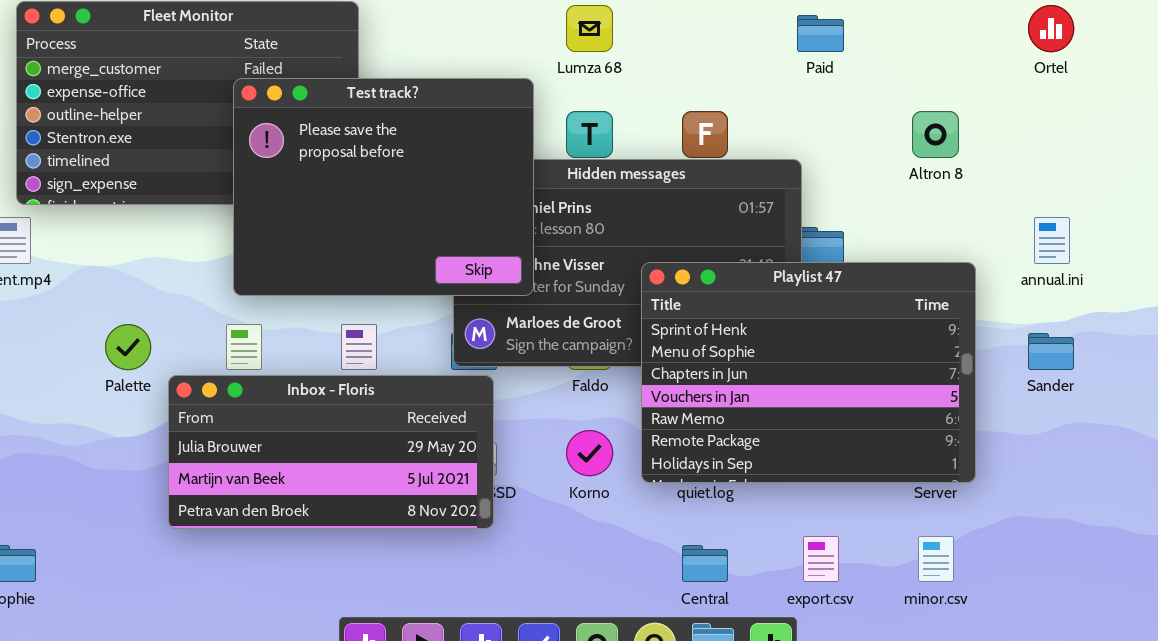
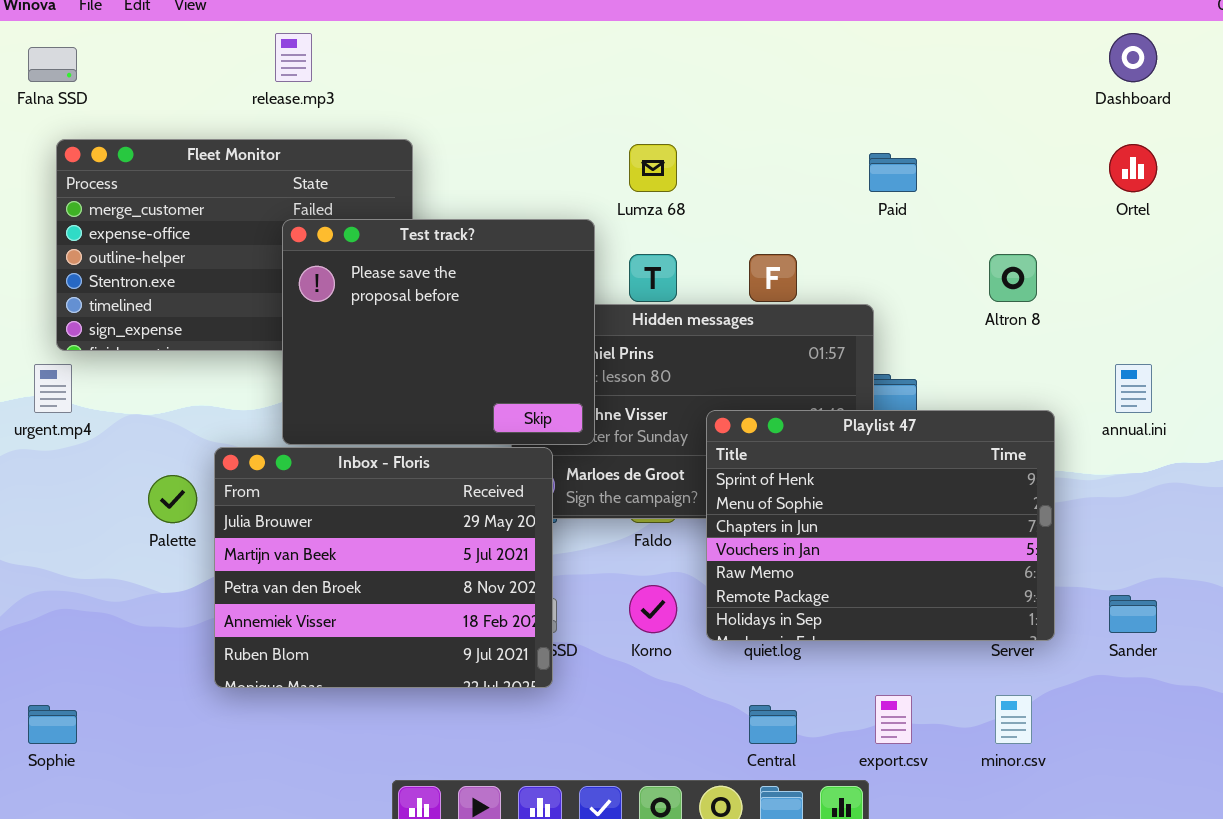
Sander: [1028,333,1074,370] -> [1109,595,1157,633], moved
Inbox - Floris: [168,375,494,529] -> [214,447,553,688], resized

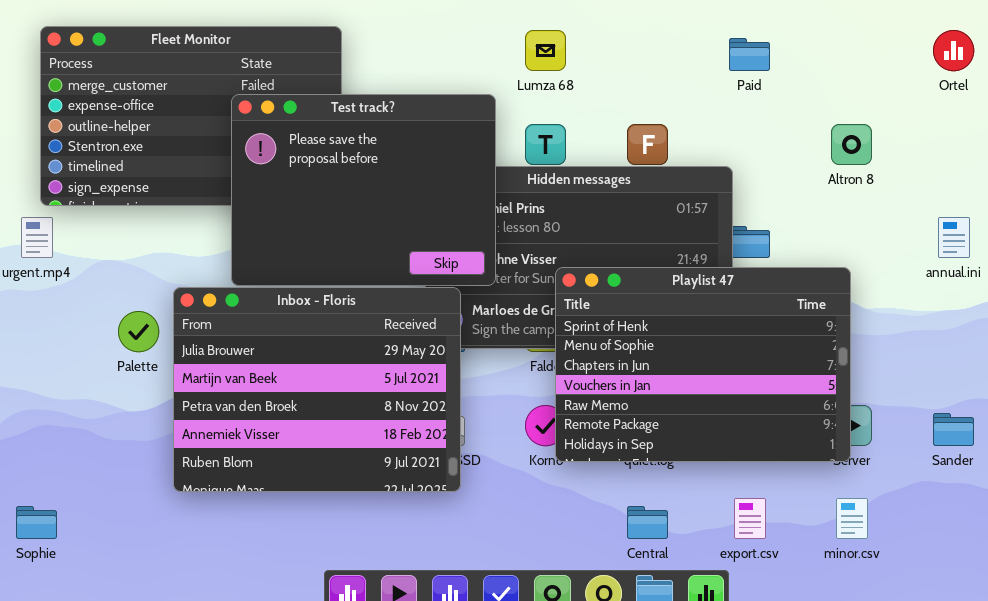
Playlist 47: [706,410,1055,641] -> [555,267,851,462], moved

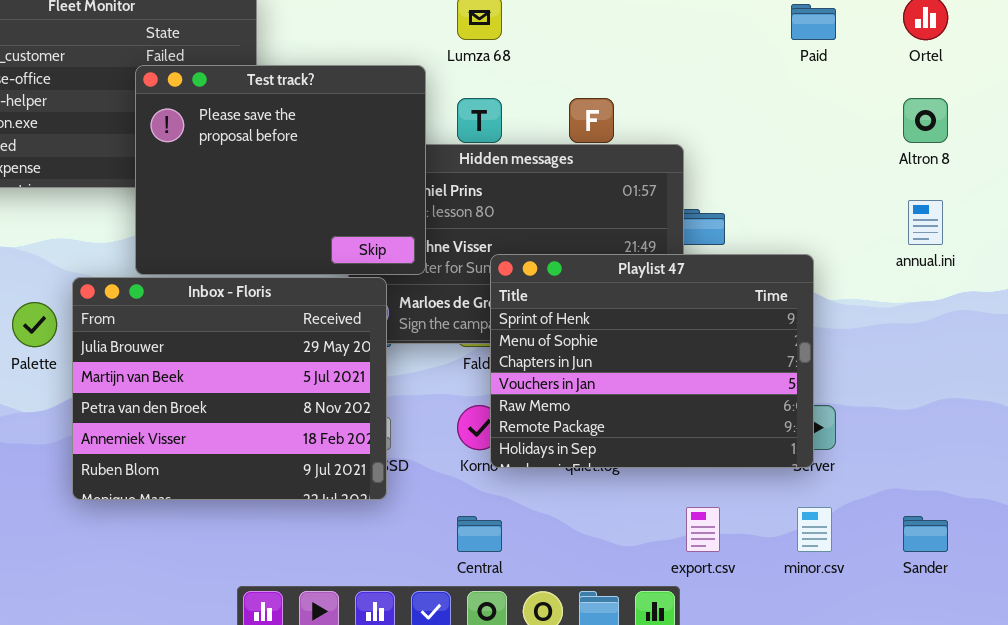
Paid: [729,38,770,71] -> [791,4,836,40], moved
Altron 8: [831,124,872,165] -> [903,98,948,143], moved
Sander: [933,413,974,446] -> [903,516,948,552], moved
Central: [627,506,668,539] -> [457,516,502,552], moved

